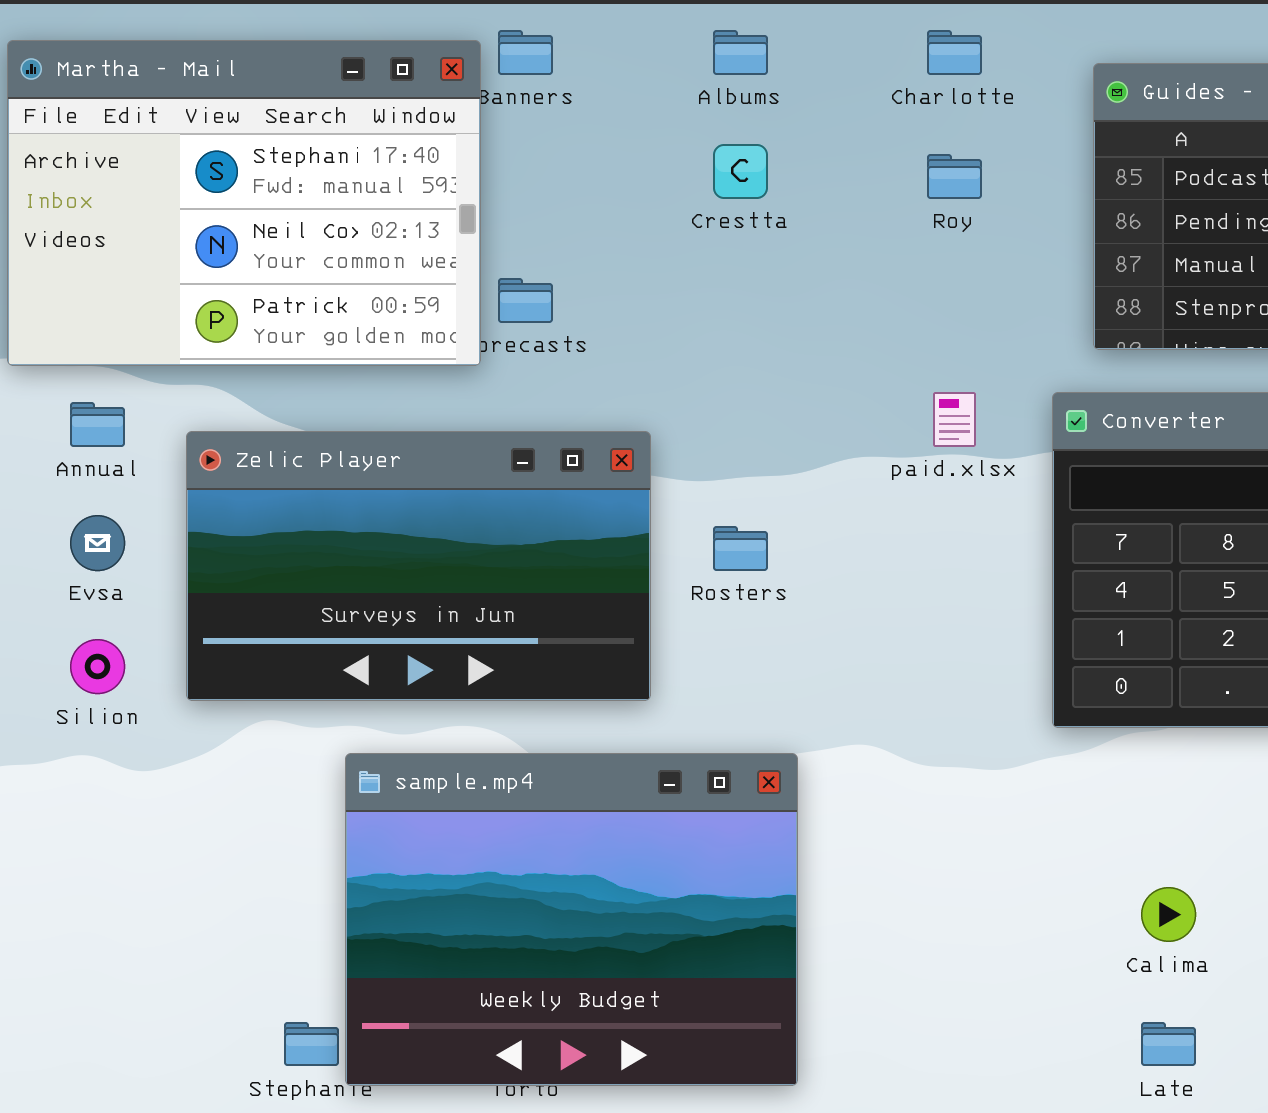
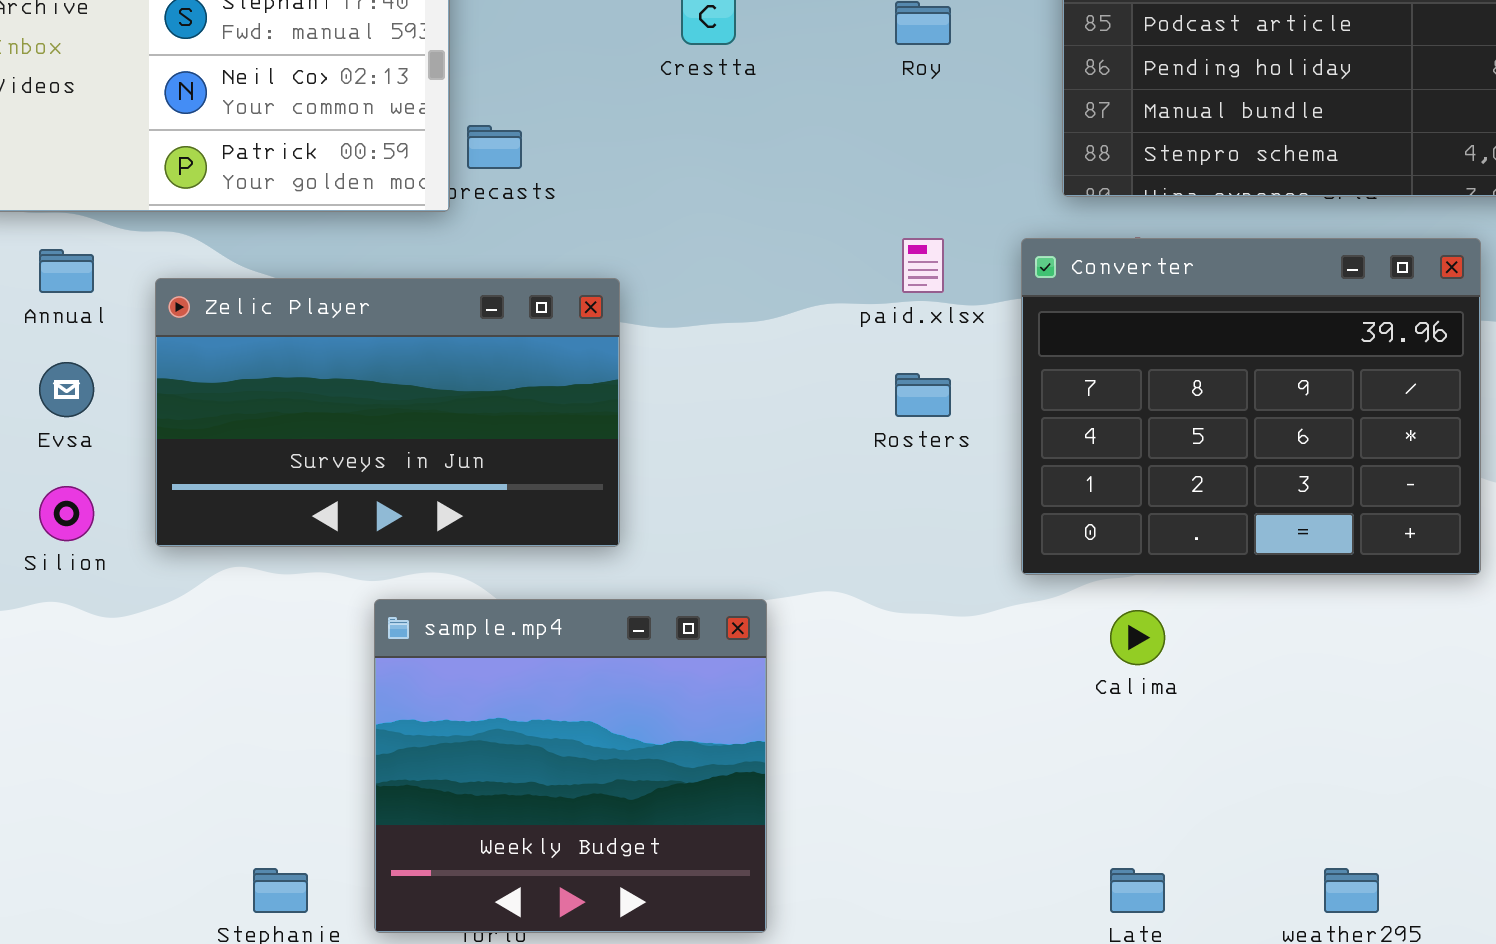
Rosters: [713,526,768,571] -> [895,373,951,417], moved
sample.mp4: [345,753,798,1086] -> [374,599,767,933], resized
Calima: [1141,887,1196,942] -> [1110,610,1165,665], moved

